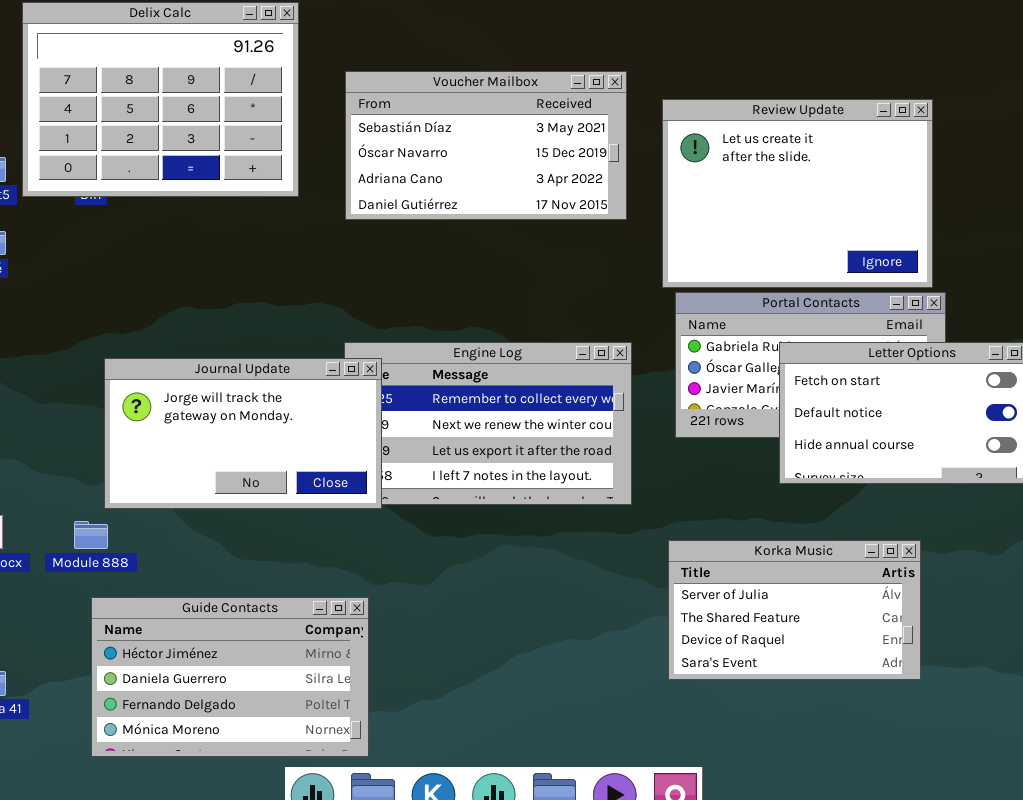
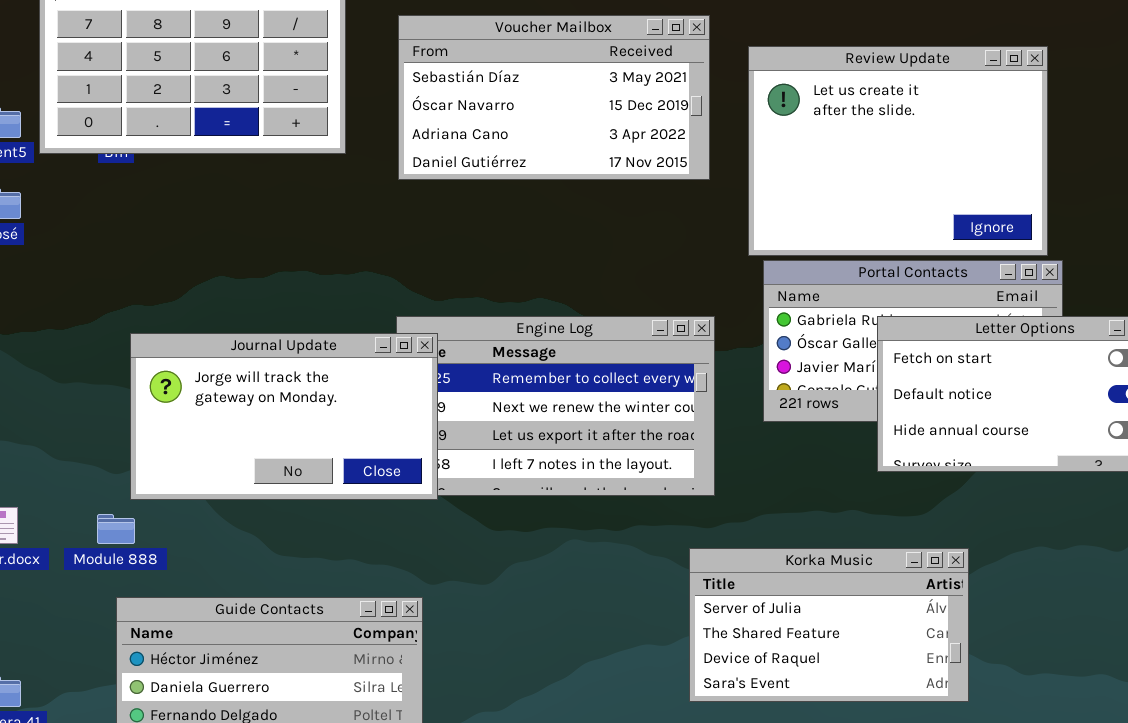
Korka Music: [668,540,921,680] -> [689,548,969,702], moved

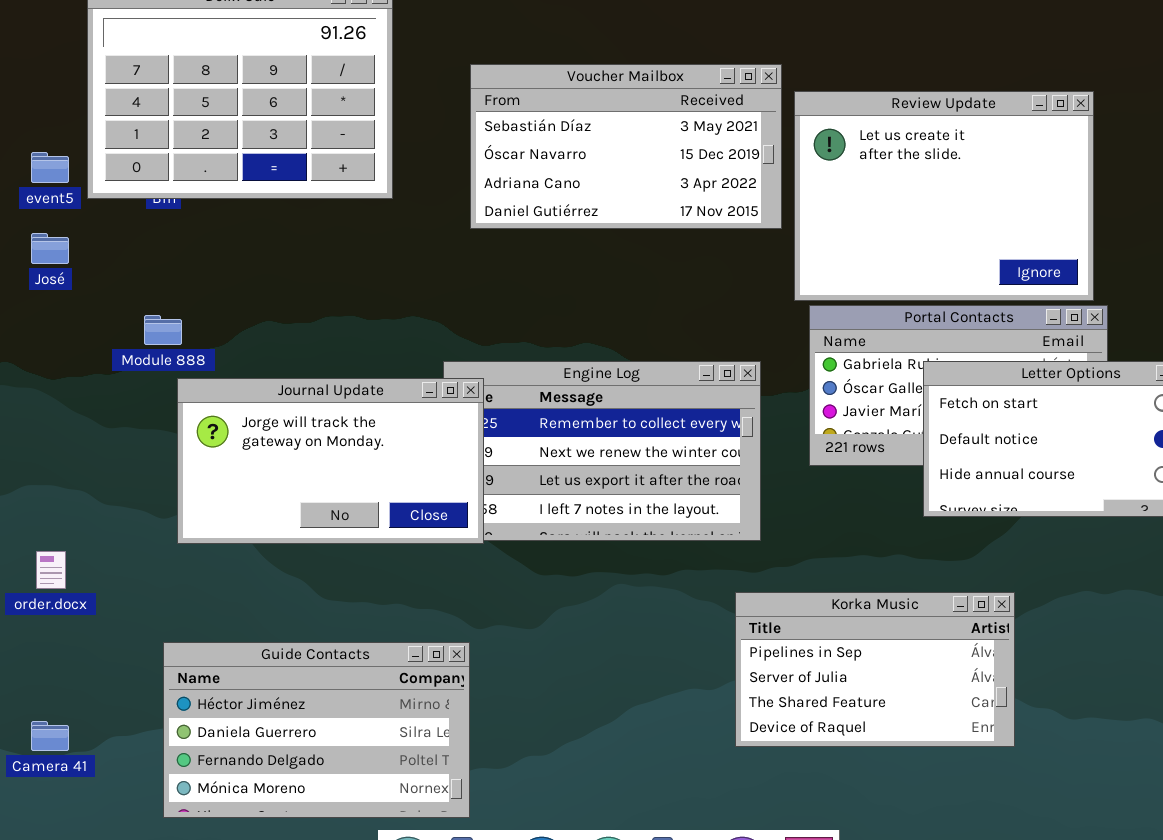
Voucher Mailbox: [398,15,710,180] -> [470,64,782,229], moved
Module 888: [97,514,135,544] -> [144,315,182,345], moved
Korka Music: [689,548,969,702] -> [735,592,1015,747], scrolled up 1 row

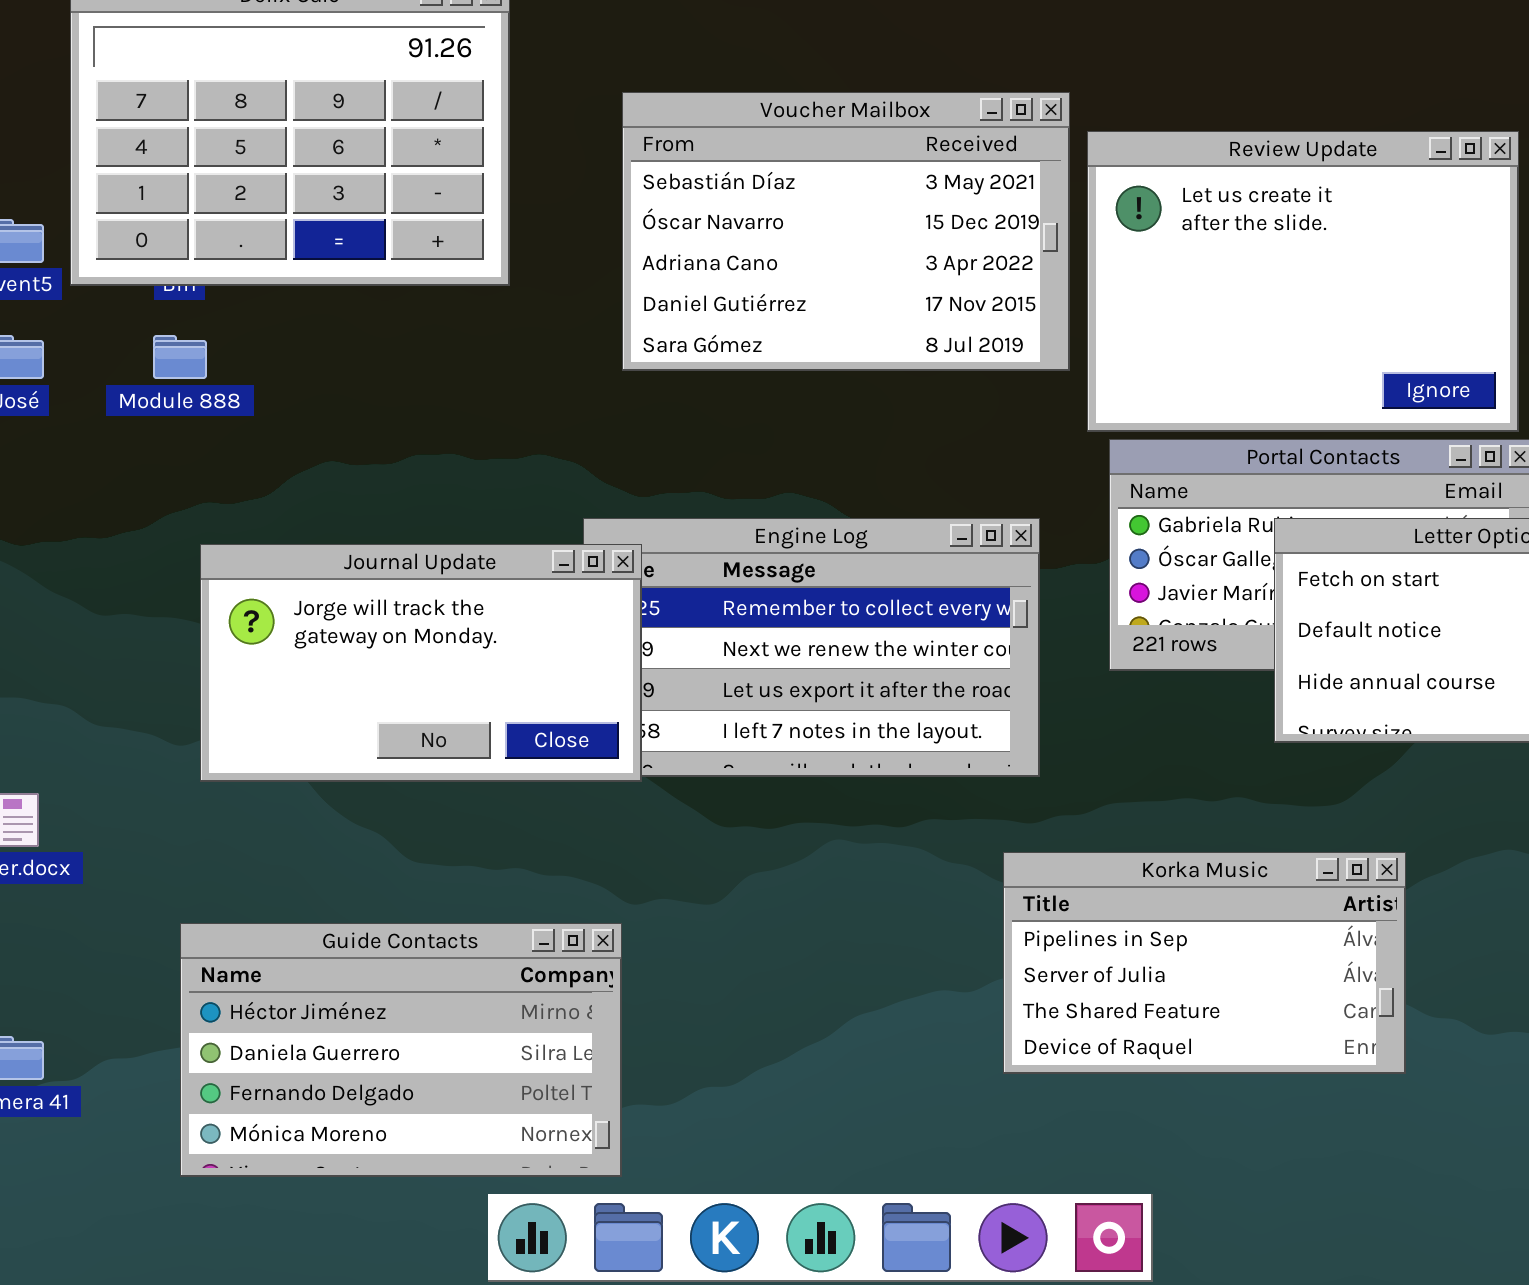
Voucher Mailbox: [470,64,782,229] -> [622,92,1070,371], resized
Module 888: [144,315,182,345] -> [153,335,207,379], moved

